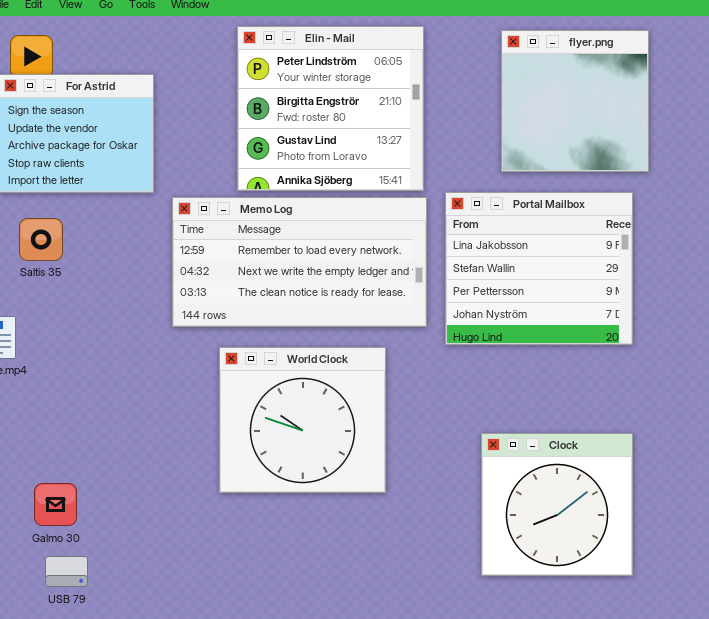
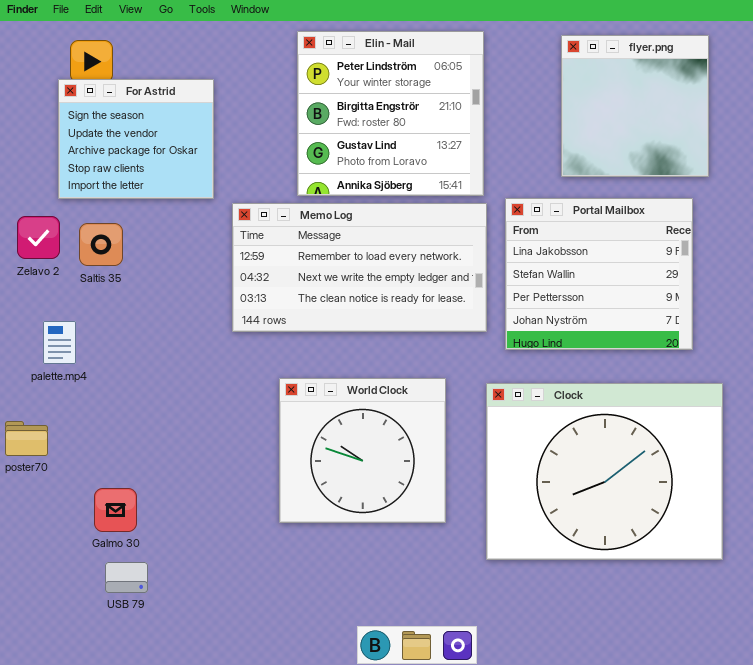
World Clock: [219,347,386,493] -> [279,378,446,523], moved
Clock: [481,433,633,576] -> [486,383,723,560], moved, resized

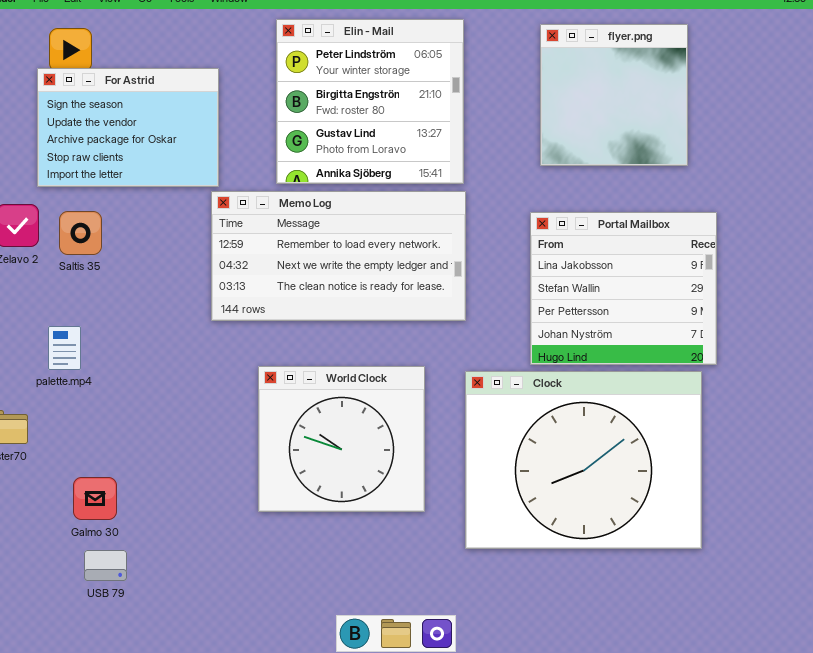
For Astrid: [58,79,214,199] -> [37,68,219,187], resized
Portal Mailbox: [505,198,693,350] -> [530,212,717,365], moved
palette.mp4: [43,321,76,364] -> [48,326,81,370], moved

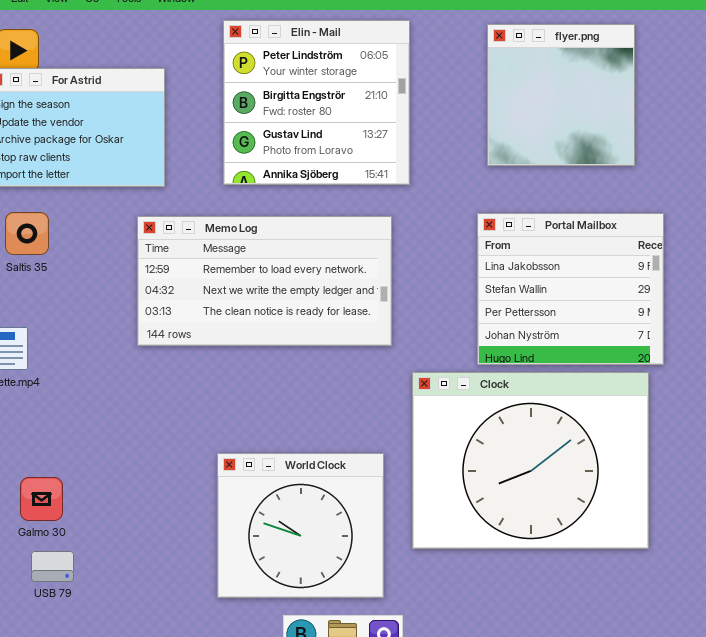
Memo Log: [211,191,466,321] -> [137,216,392,346], moved
World Clock: [258,366,425,512] -> [217,453,384,598], moved

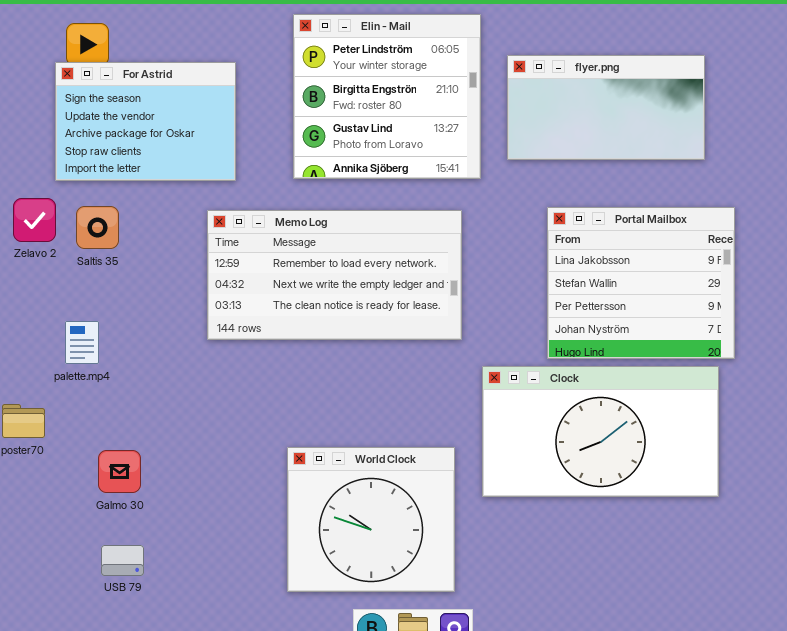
flyer.png: [487,24,635,166] -> [507,55,705,160], resized
Clock: [412,372,649,549] -> [482,366,719,497], resized
Galmo 30: [20,477,63,521] -> [98,450,141,493], moved

